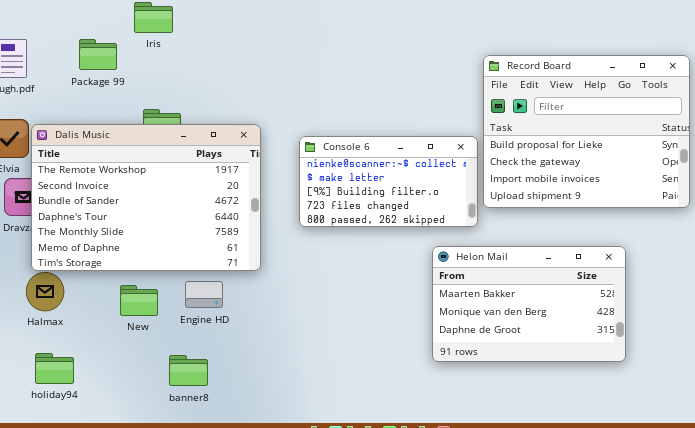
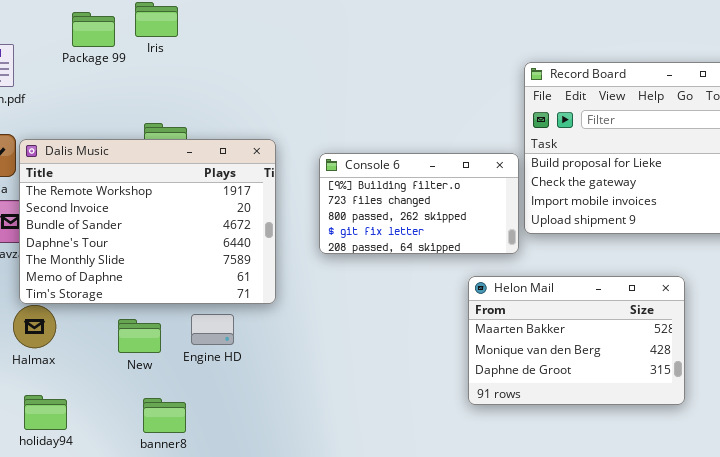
Package 99: [79,39,117,70] -> [72,12,115,47], moved
Console 6: [299,136,478,227] -> [319,153,519,254], scrolled down 2 rows
banner8: [169,355,208,386] -> [143,398,186,433], moved

